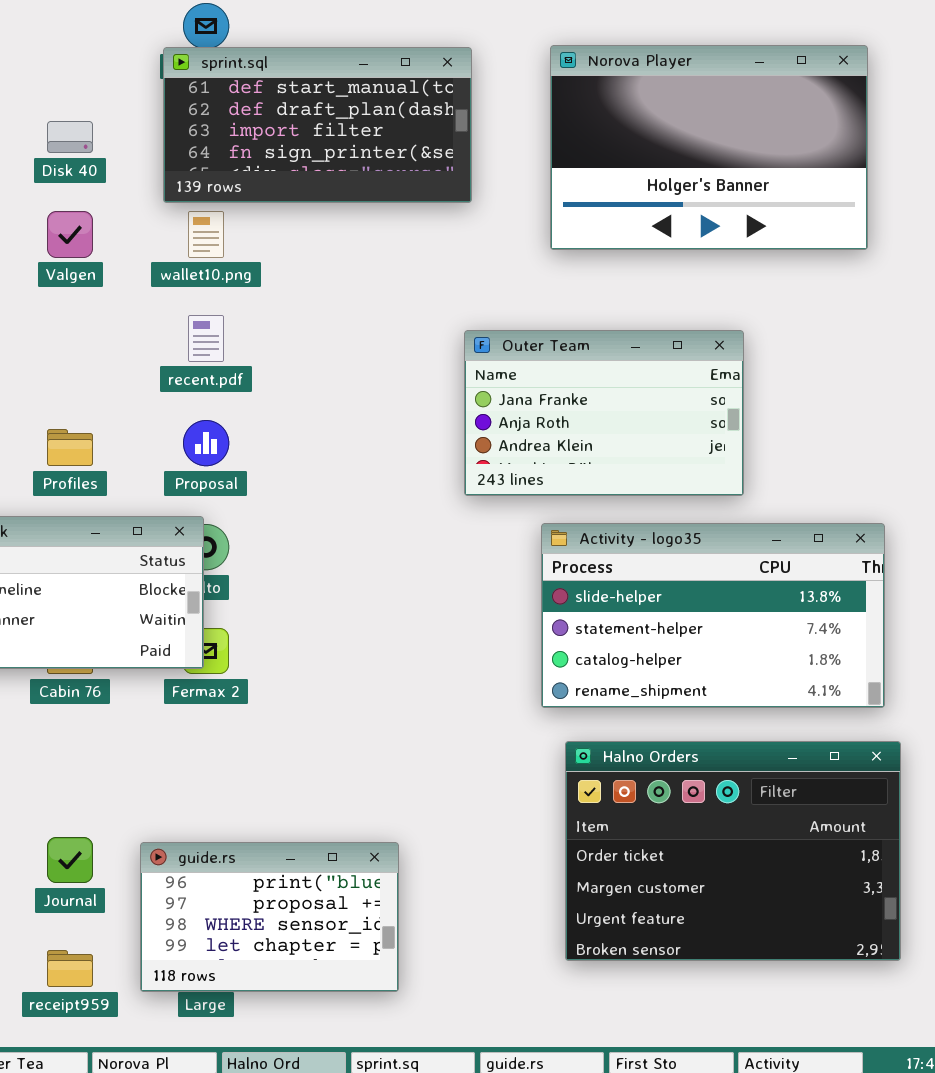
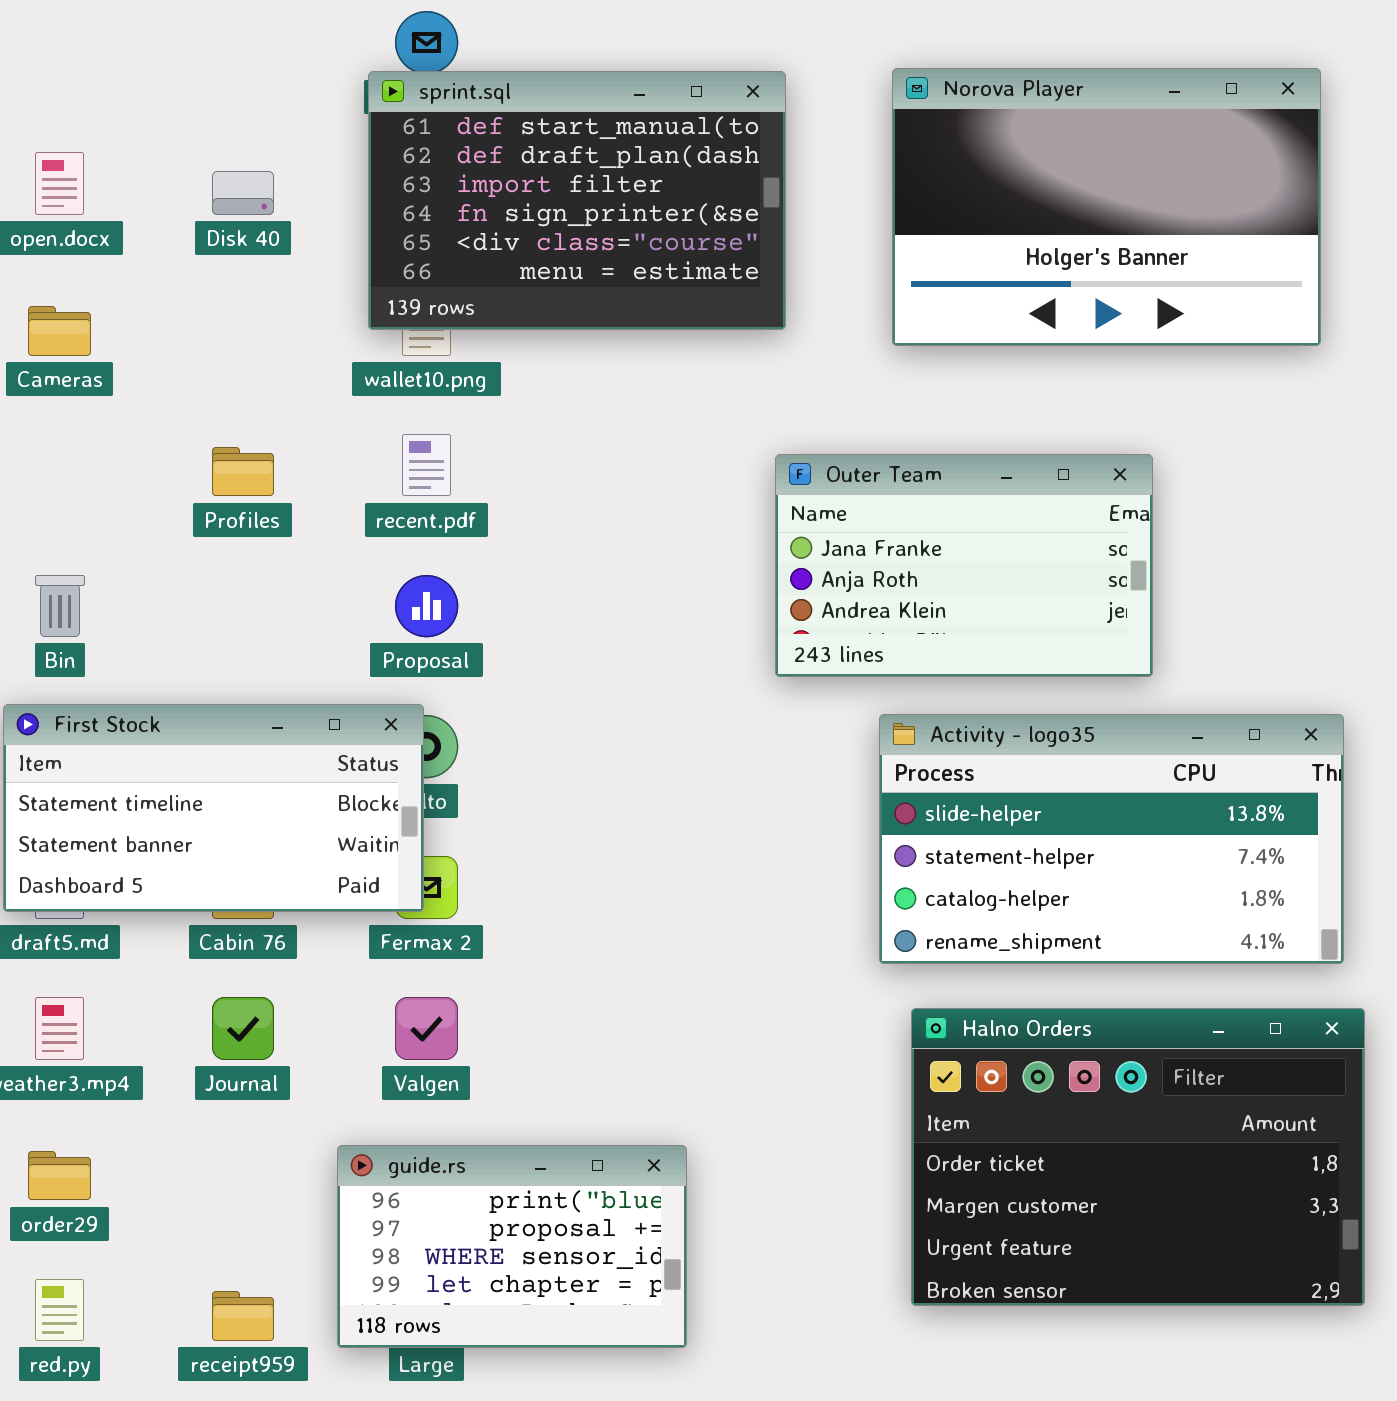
sprint.sql: [163,47,472,203] -> [368,71,786,330], resized
Valgen: [47,211,93,258] -> [395,997,458,1060], moved
Profiles: [47,429,93,466] -> [212,447,274,496], moved
Journal: [47,837,93,883] -> [212,997,274,1060], moved

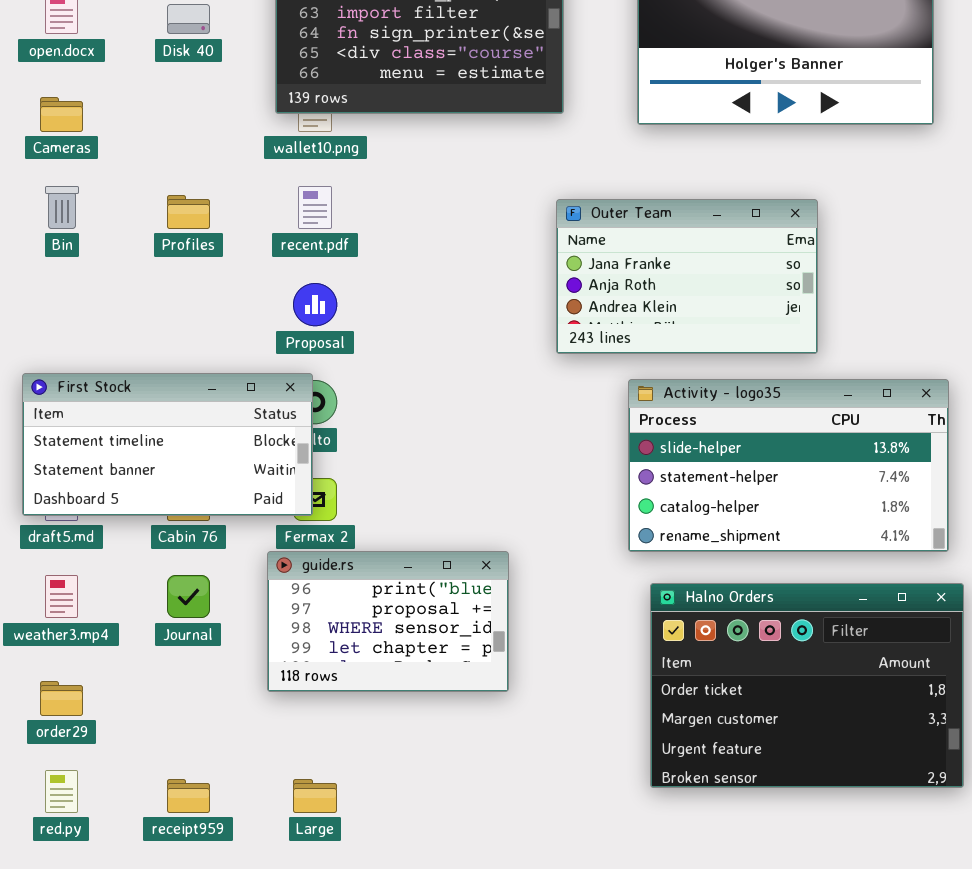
Bin: [35,575,85,637] -> [45,186,79,229], moved
guide.rs: [337,1145,687,1348] -> [267,551,509,692], moved

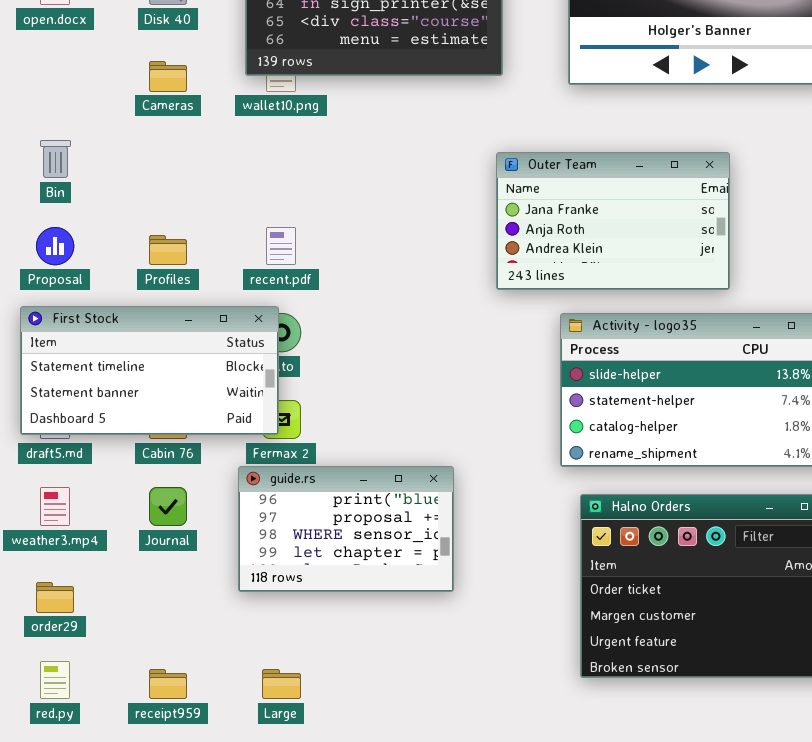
Cameras: [40,97,83,132] -> [149,61,187,92], moved
recent.pdf: [298,186,332,229] -> [266,227,296,265], moved
Profiles: [167,195,210,229] -> [149,235,187,265], moved
Proposal: [293,283,337,326] -> [36,227,74,265], moved

